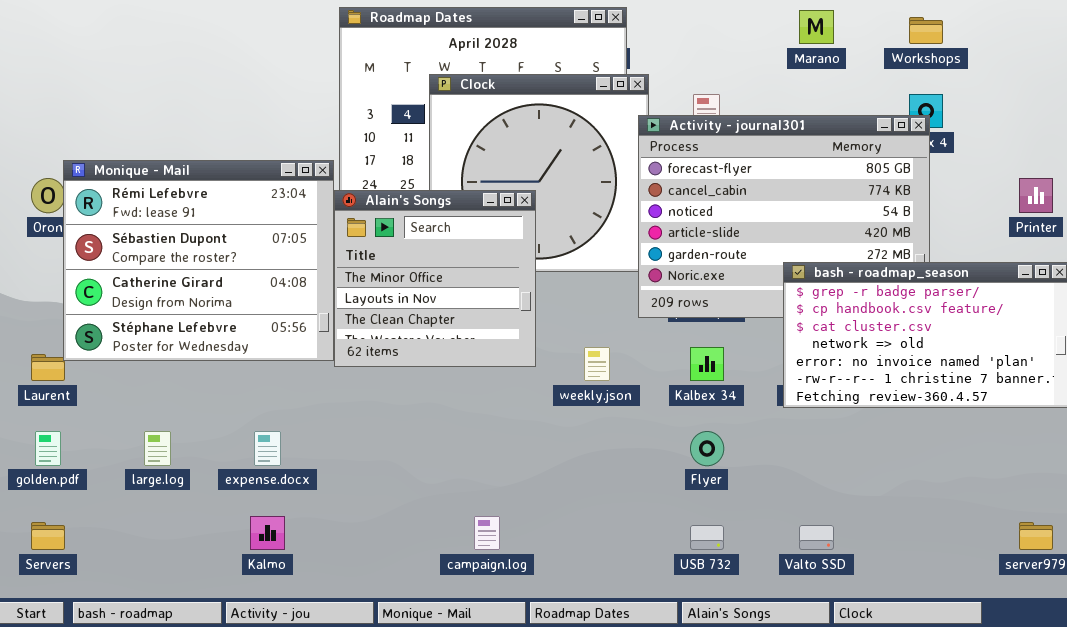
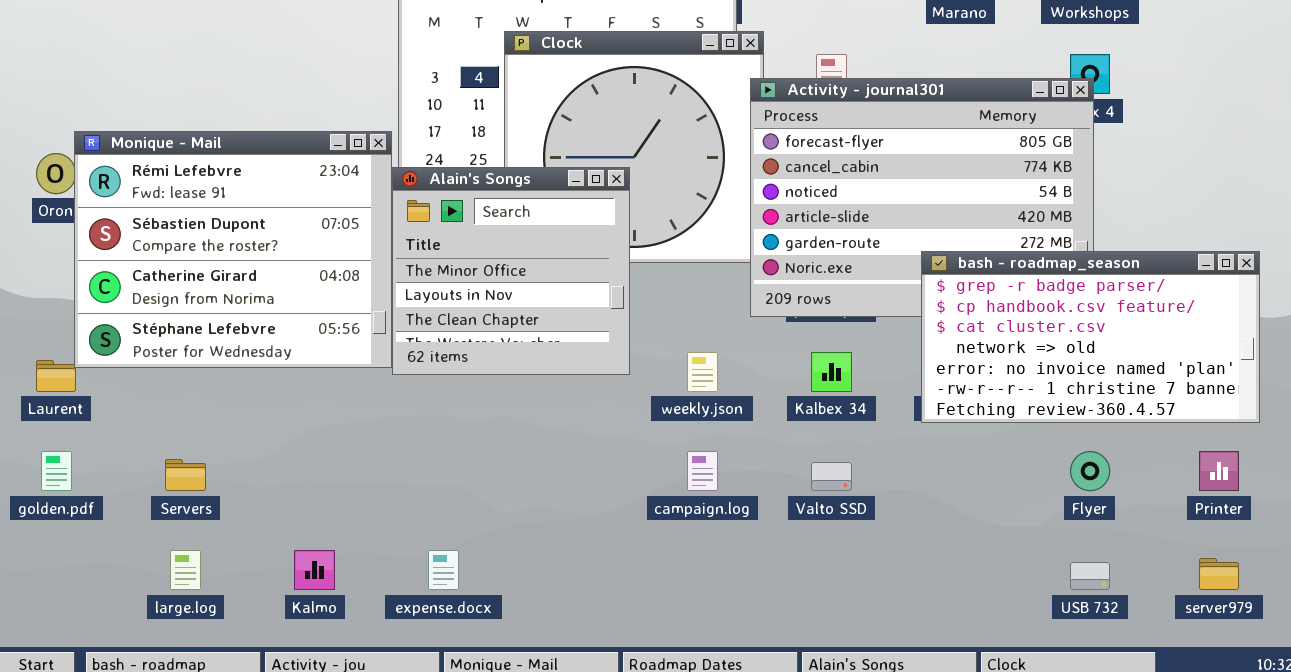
Printer: [1019,178,1053,213] -> [1199,451,1239,491], moved
large.log: [144,431,171,466] -> [170,550,201,590], moved
expense.docx: [254,431,281,466] -> [428,550,459,590], moved
Flyer: [690,431,724,466] -> [1070,451,1110,491], moved
campaign.log: [474,516,500,550] -> [687,451,718,491], moved
Servers: [31,522,65,550] -> [165,459,206,491], moved
USB 732: [690,525,724,550] -> [1070,562,1110,590], moved
Valto SSD: [799,525,834,550] -> [811,462,852,491], moved

